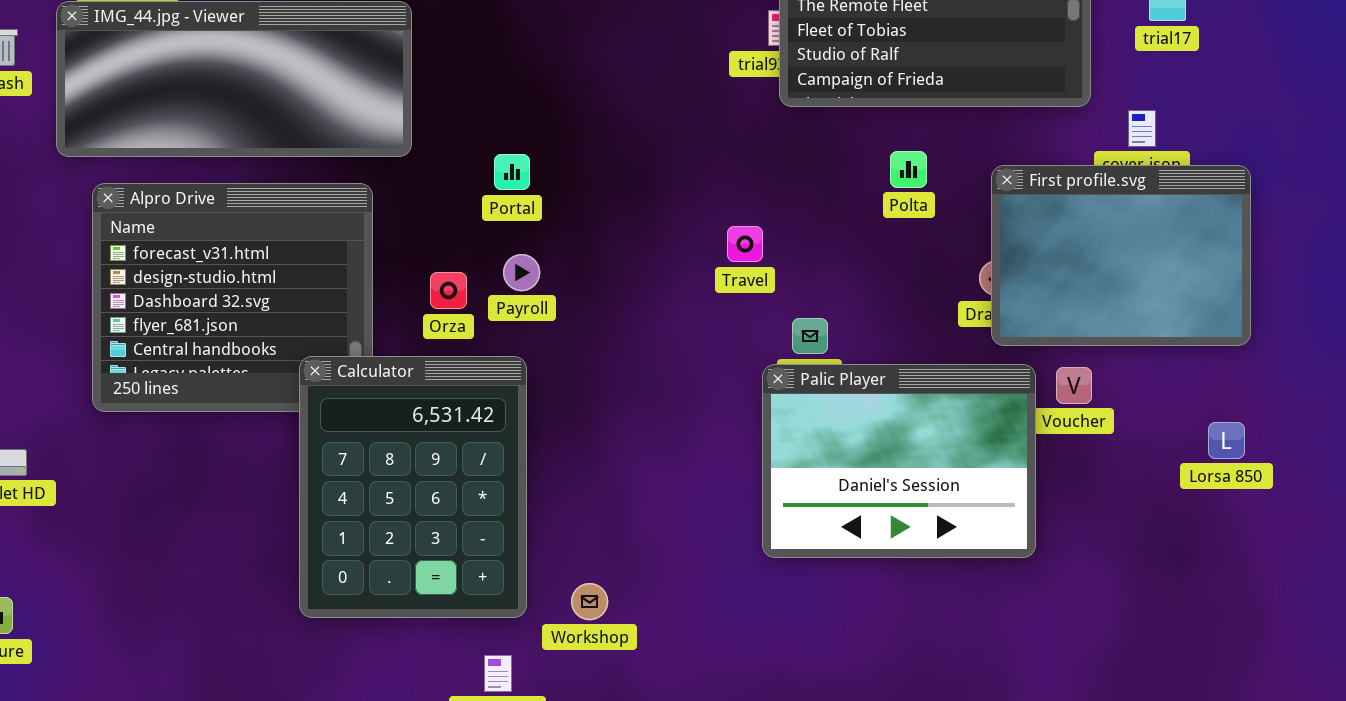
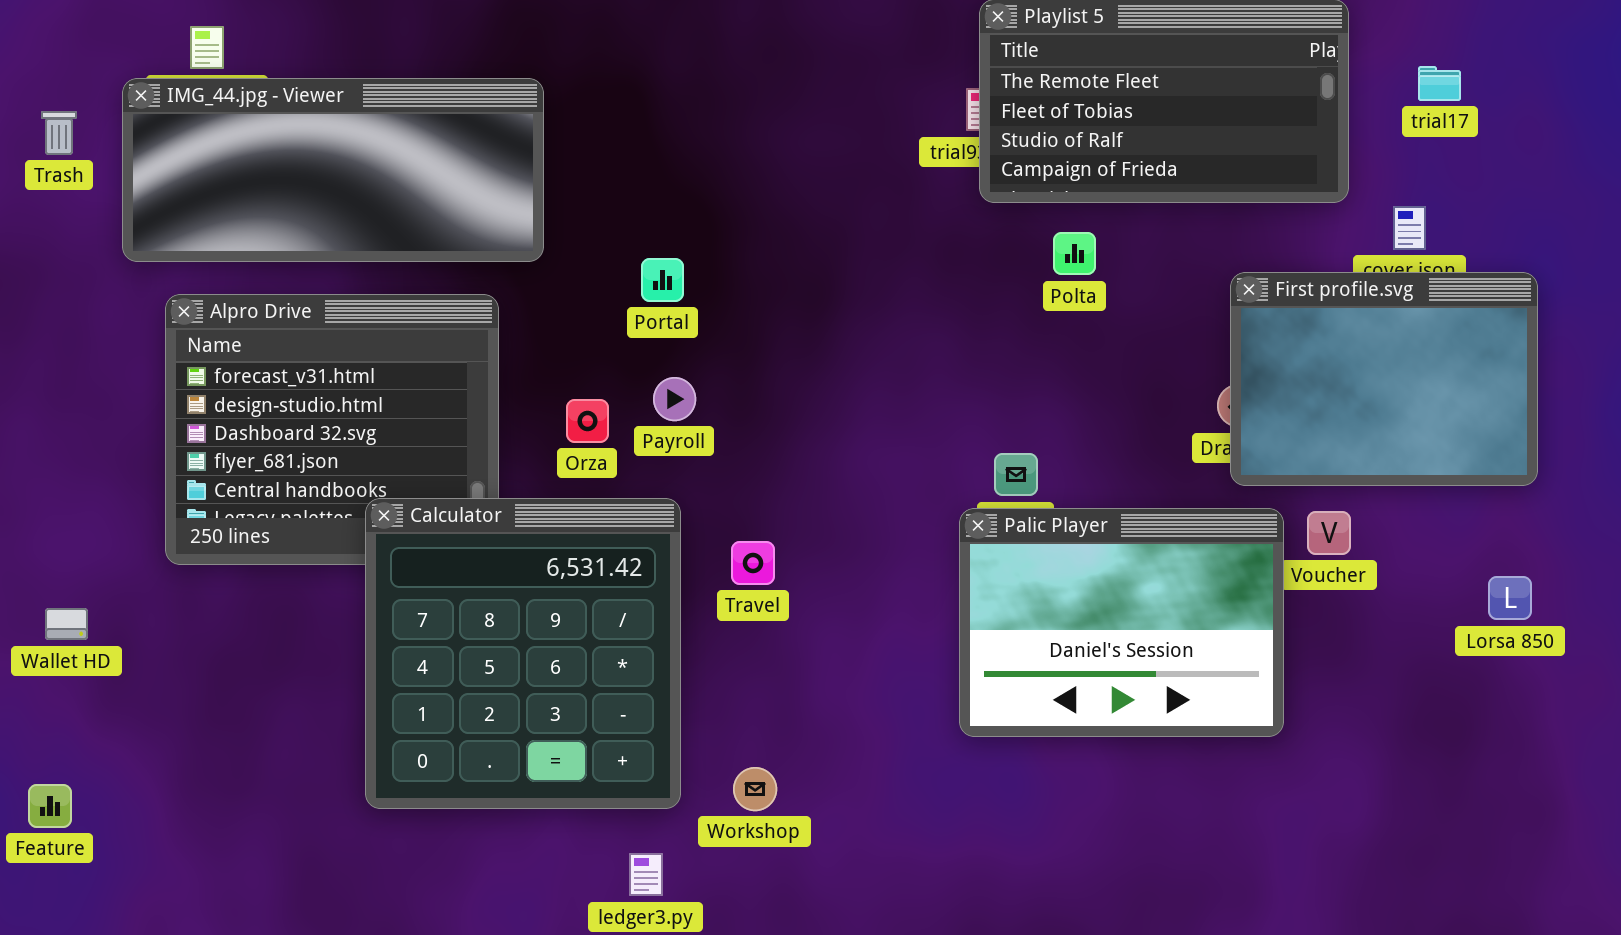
Polta: [890,151,927,188] -> [1053,232,1096,275], moved
Travel: [727,226,763,262] -> [731,541,775,585], moved
Calculator: [299,356,527,618] -> [365,498,681,809], resized

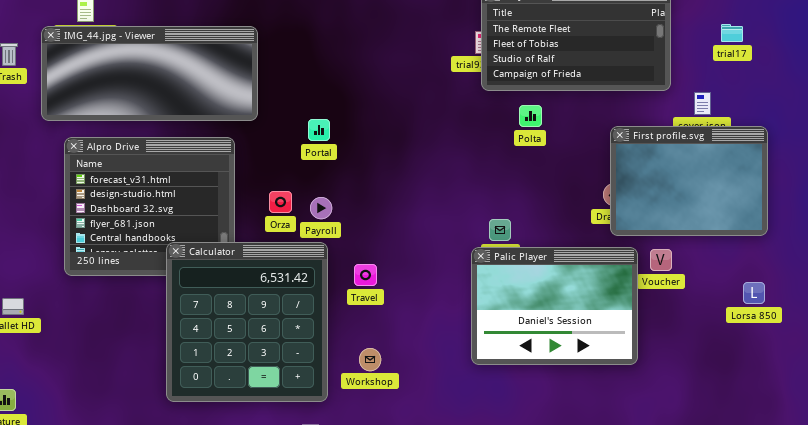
trial17: [1418,66,1461,101] -> [721,24,743,42], moved
Payroll: [653,377,696,421] -> [310,197,332,219], moved
Workshop: [733,767,777,811] -> [359,348,381,371], moved

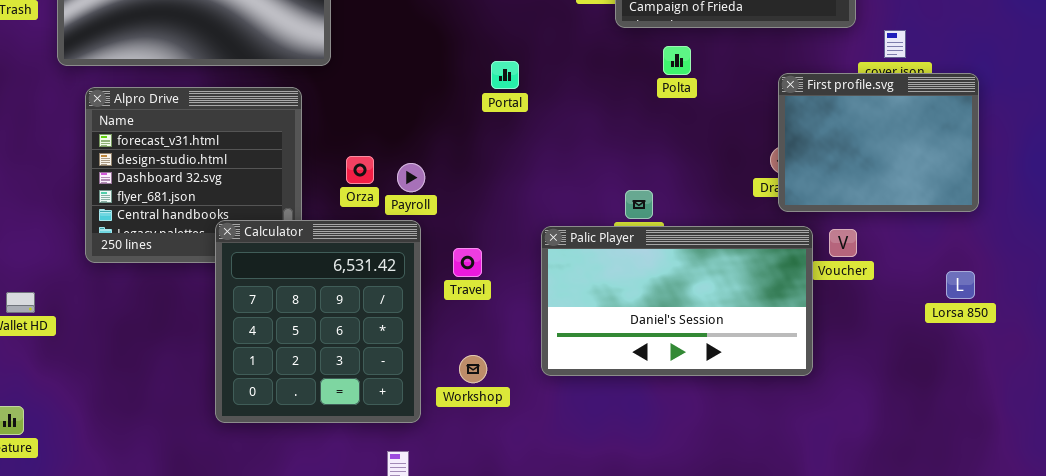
Portal: [308,119,330,141] -> [491,61,519,89], moved
Palic Player: [471,247,638,365] -> [541,226,813,376], resized

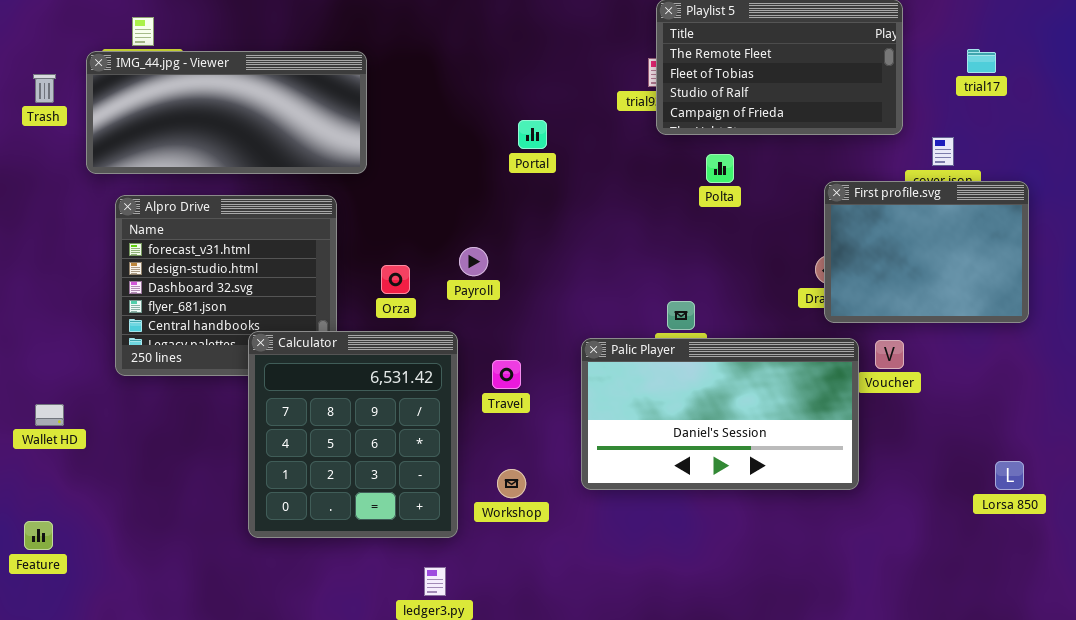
Portal: [491,61,519,89] -> [518,120,547,149], moved
Payroll: [397,163,425,192] -> [459,247,488,276], moved
Lorsa 850: [946,271,975,299] -> [995,461,1024,490], moved

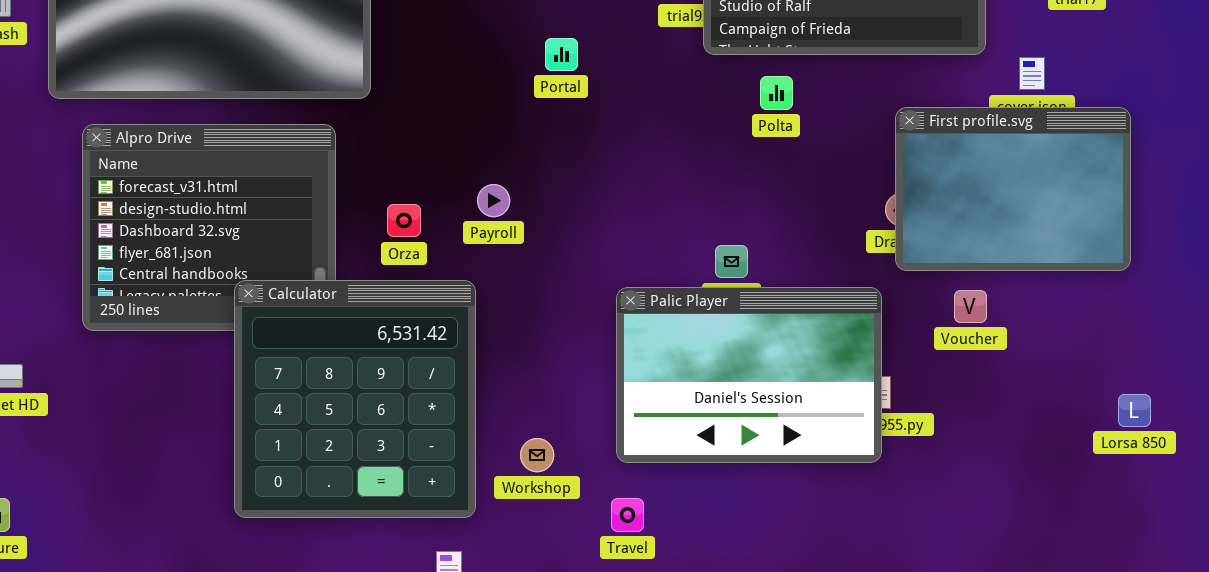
Palic Player: [581,338,859,490] -> [616,287,882,463], resized
Travel: [492,360,521,389] -> [611,498,644,532], moved
Lorsa 850: [995,461,1024,490] -> [1118,394,1151,427], moved

